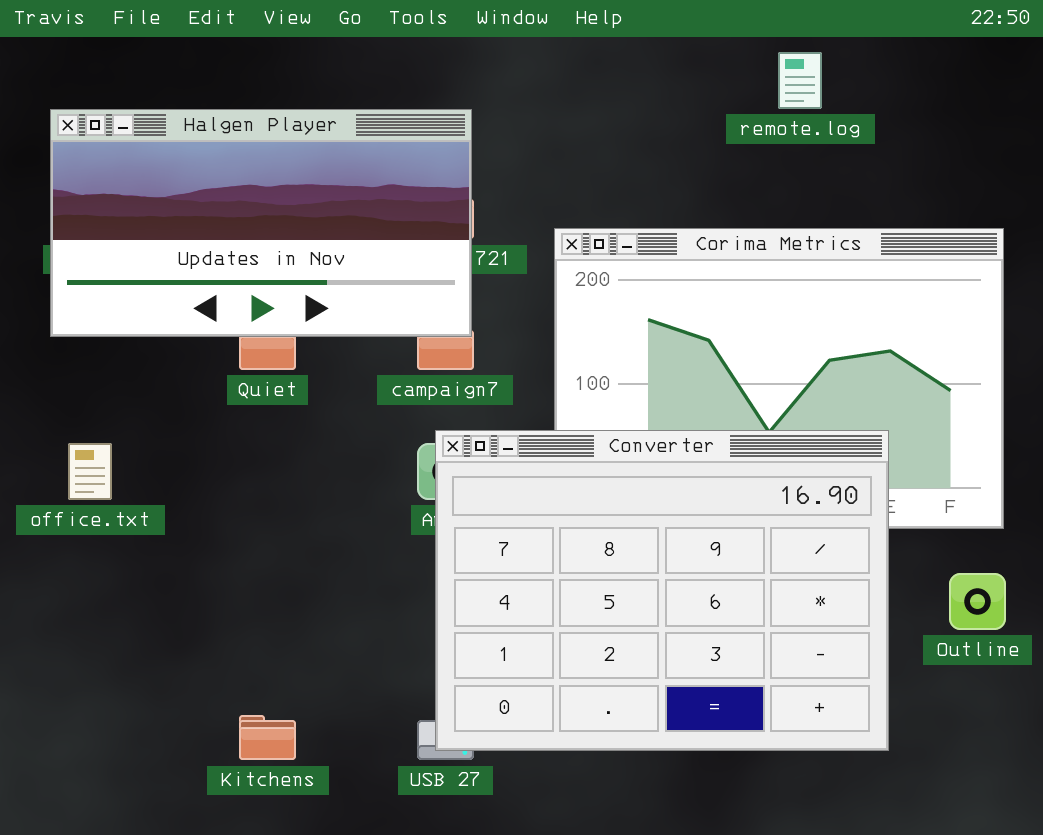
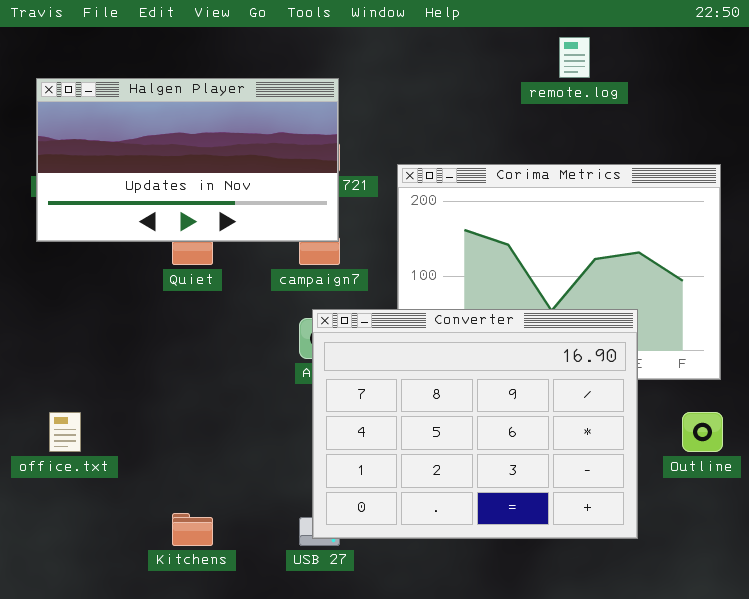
office.txt: [68,443,112,500] -> [49,412,81,452], moved

